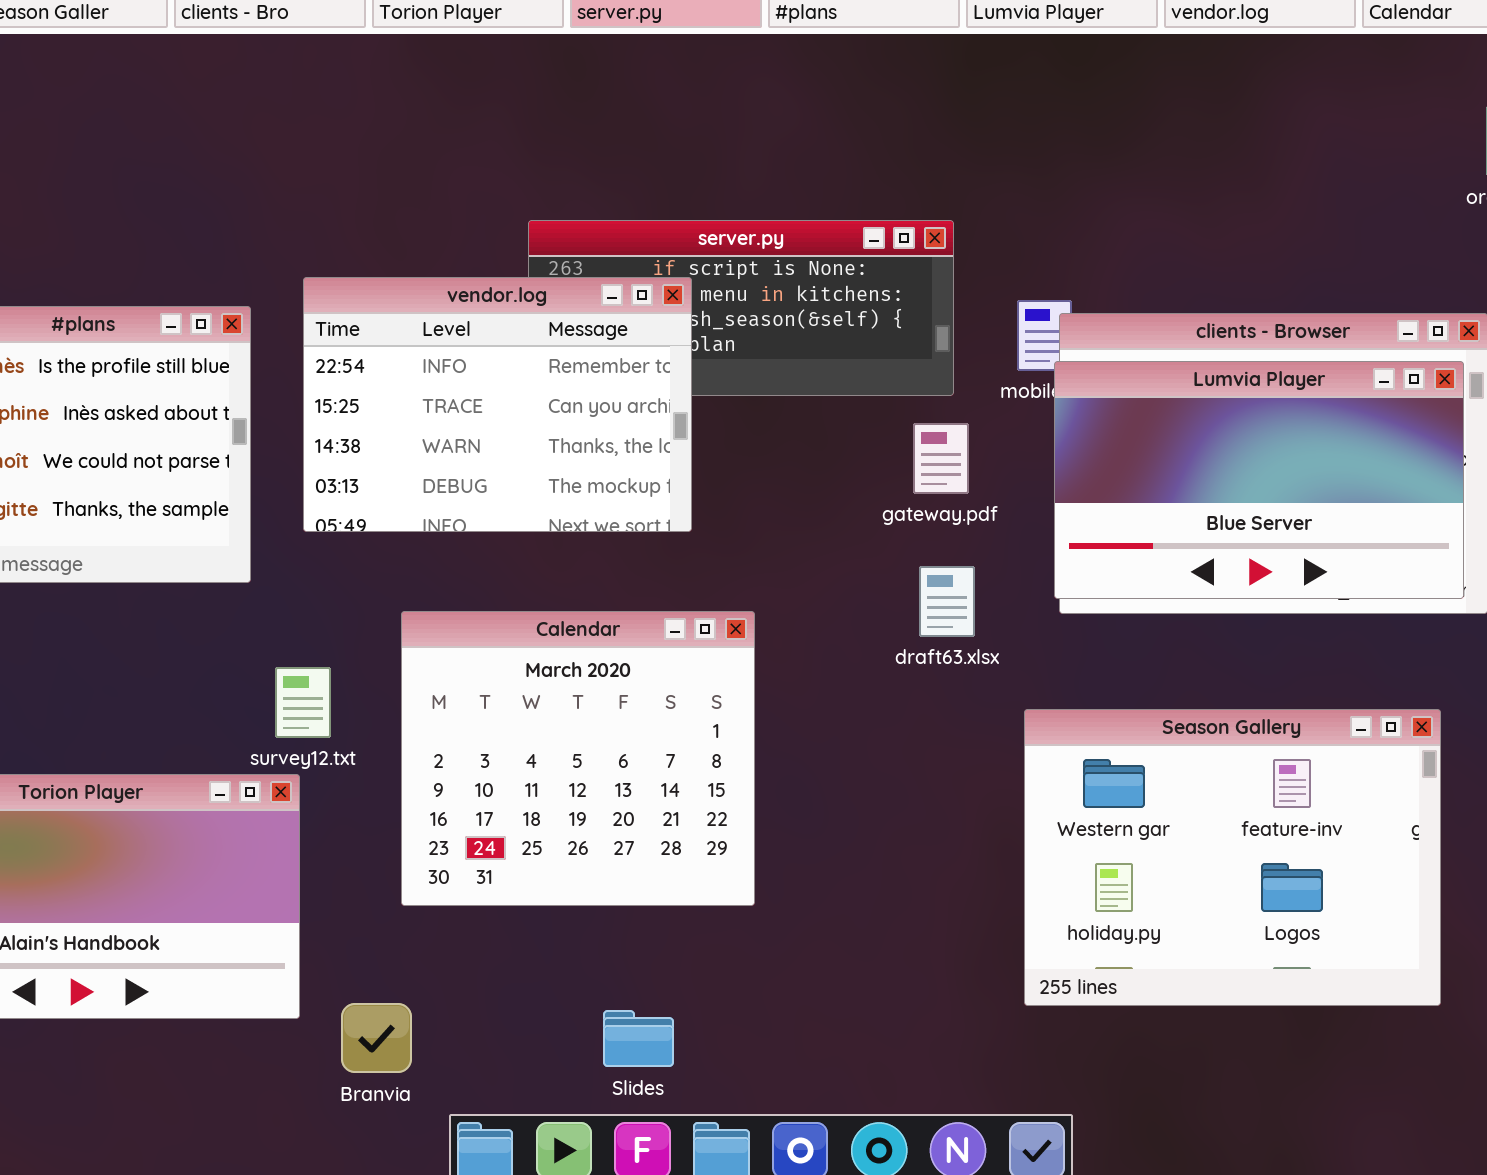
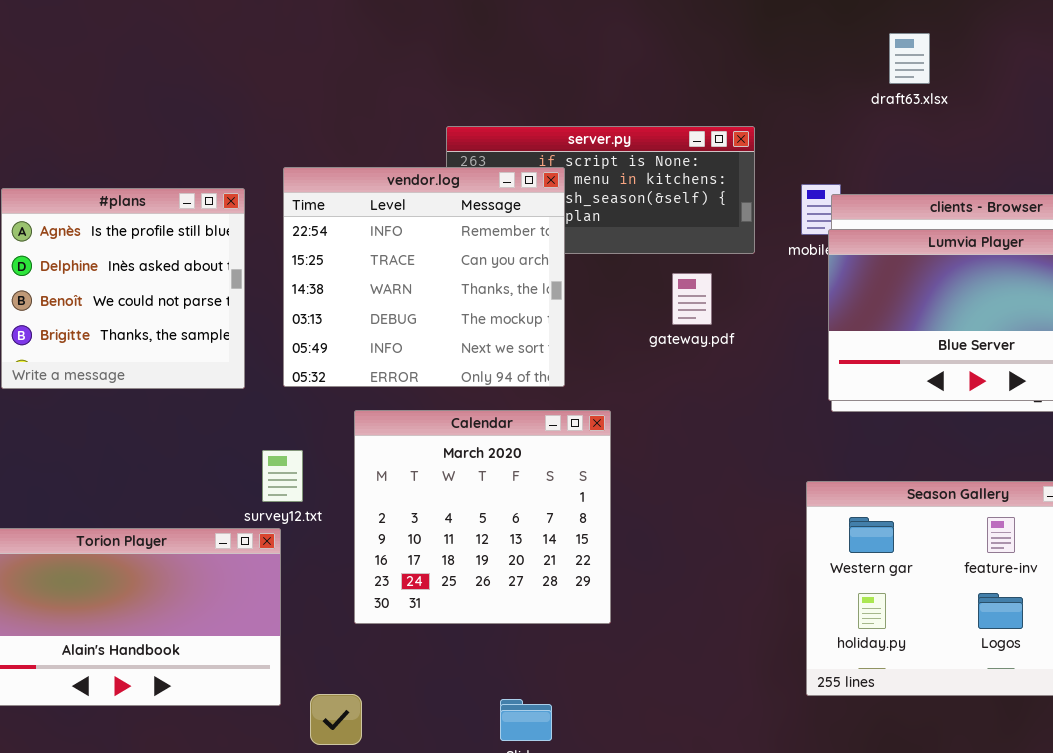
vendor.log: [303,277,692,532] -> [283,167,565,387], resized
gateway.pdf: [913,423,969,494] -> [672,273,712,325], moved
draft63.xlsx: [919,566,975,637] -> [889,33,930,84], moved

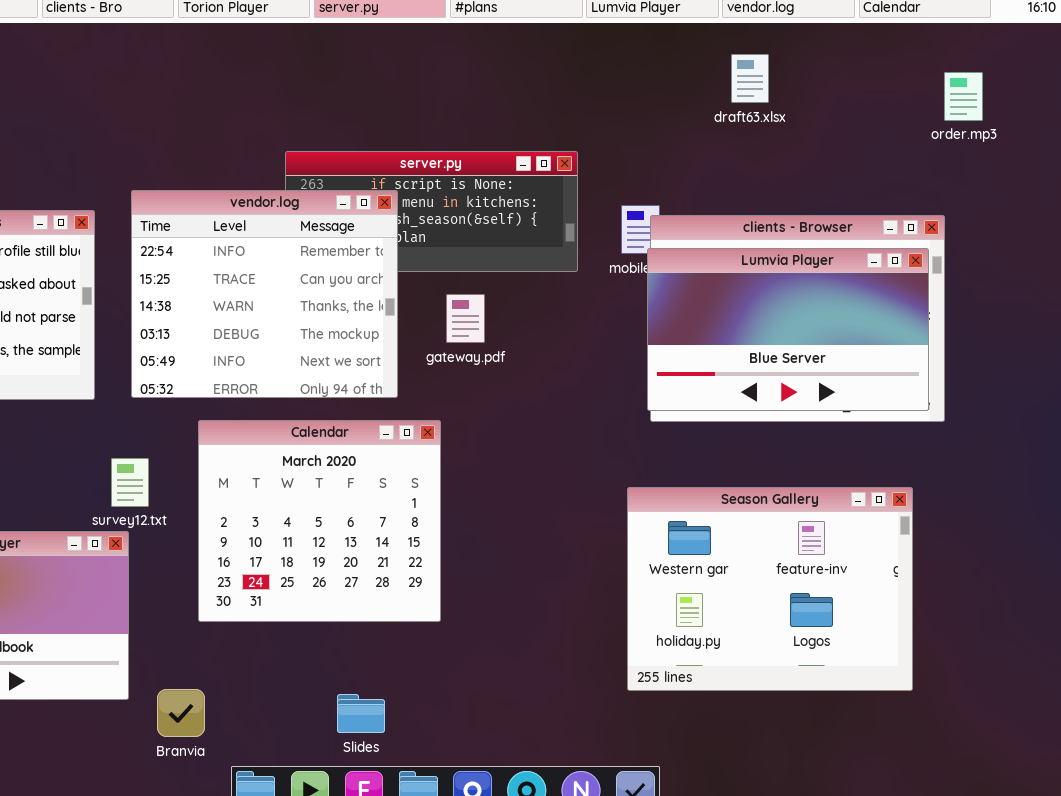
draft63.xlsx: [889,33,930,84] -> [731,54,769,103], moved
gateway.pdf: [672,273,712,325] -> [446,294,485,343], moved

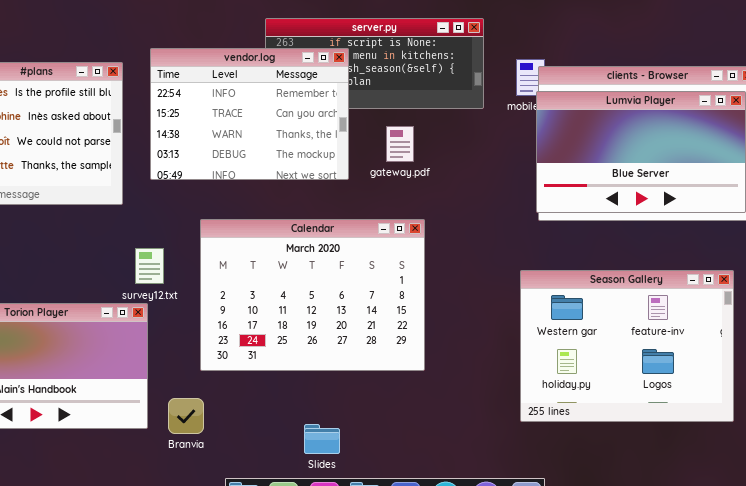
vendor.log: [131,190,398,398] -> [150,48,349,180], resized
Calendar: [198,420,441,622] -> [200,219,425,371], resized
Branvia: [157,689,205,737] -> [168,398,204,434], moved

